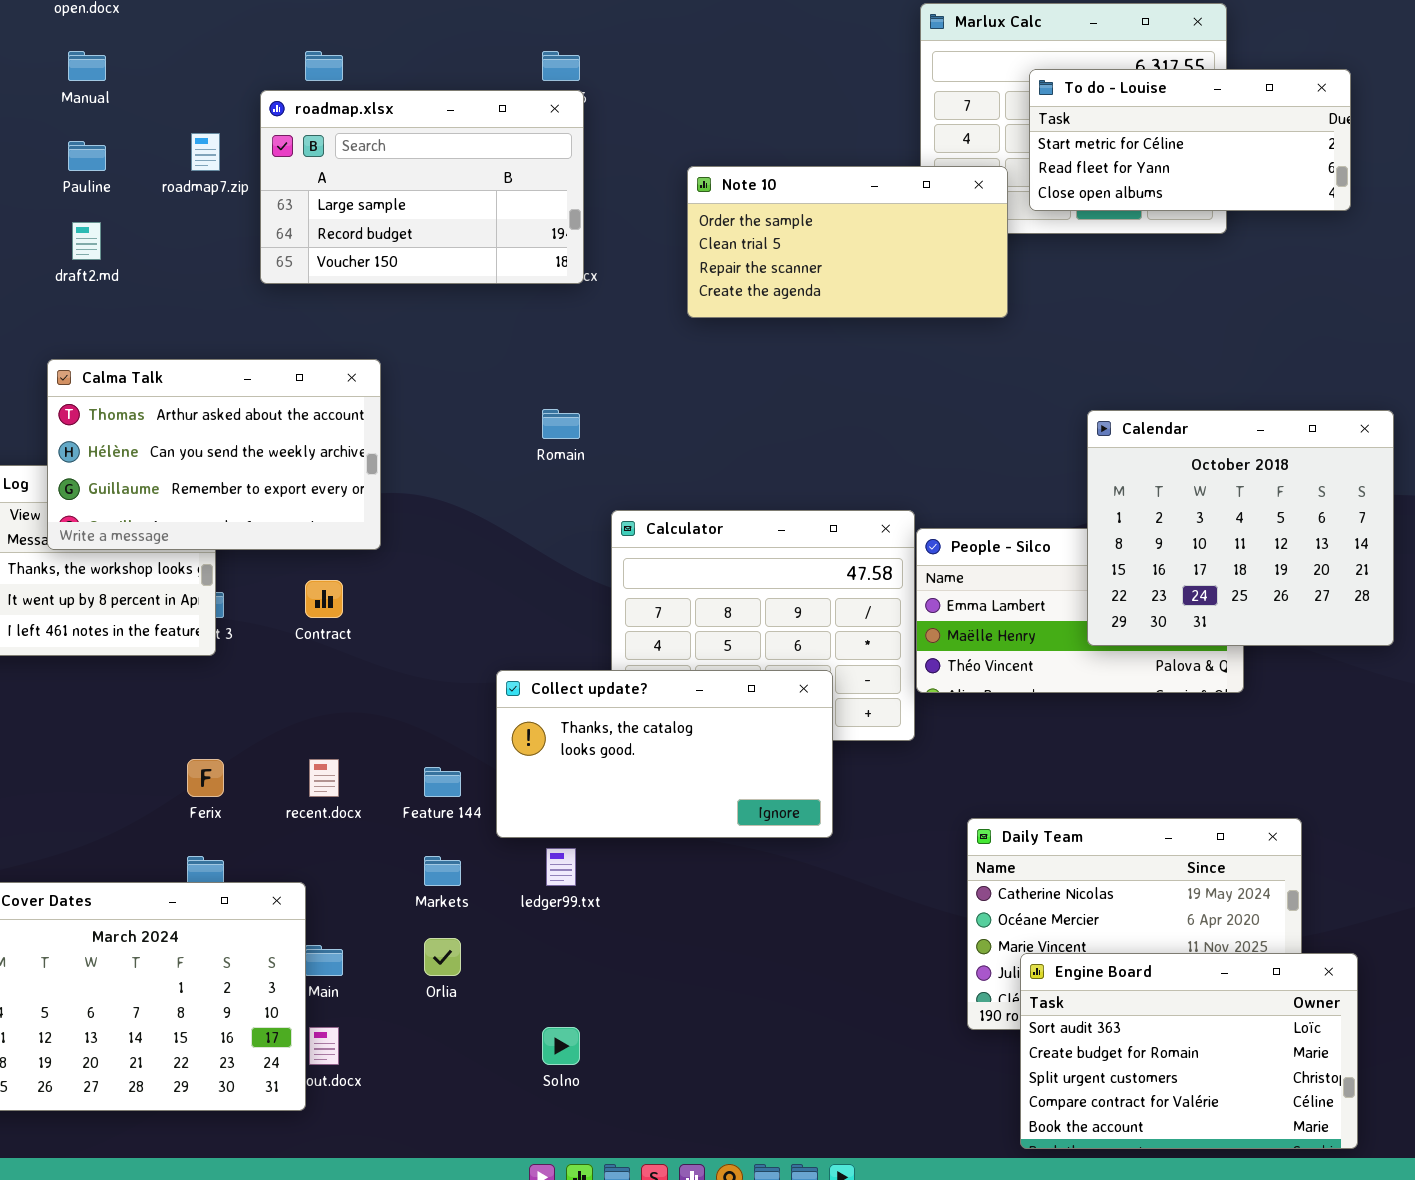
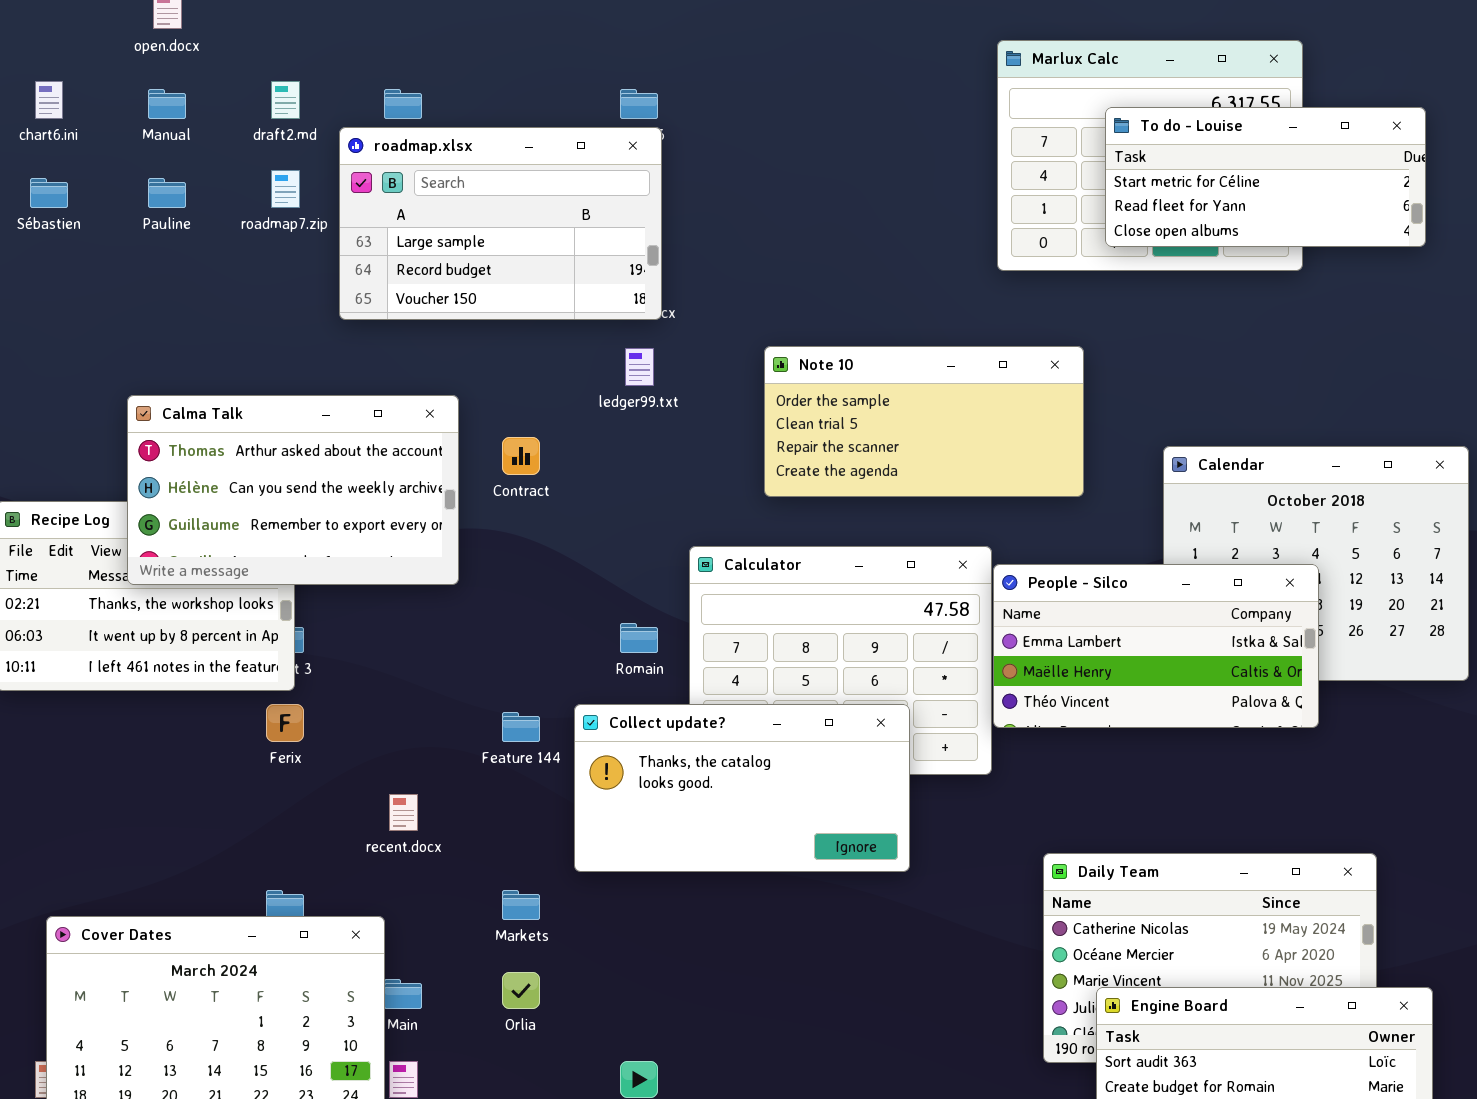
Note 10: [687,166,1008,318] -> [764,346,1084,497], moved
draft2.md: [72,222,101,260] -> [271,81,300,119], moved
Romain: [542,409,580,439] -> [620,623,658,653], moved
People - Silco: [916,528,1244,693] -> [993,564,1319,728], raised
Contract: [305,580,343,618] -> [502,437,540,475], moved
Ferix: [187,759,224,797] -> [266,704,304,742], moved
Feature 144: [424,767,461,797] -> [502,712,540,742], moved
ledger99.txt: [546,848,576,886] -> [625,348,654,386], moved

